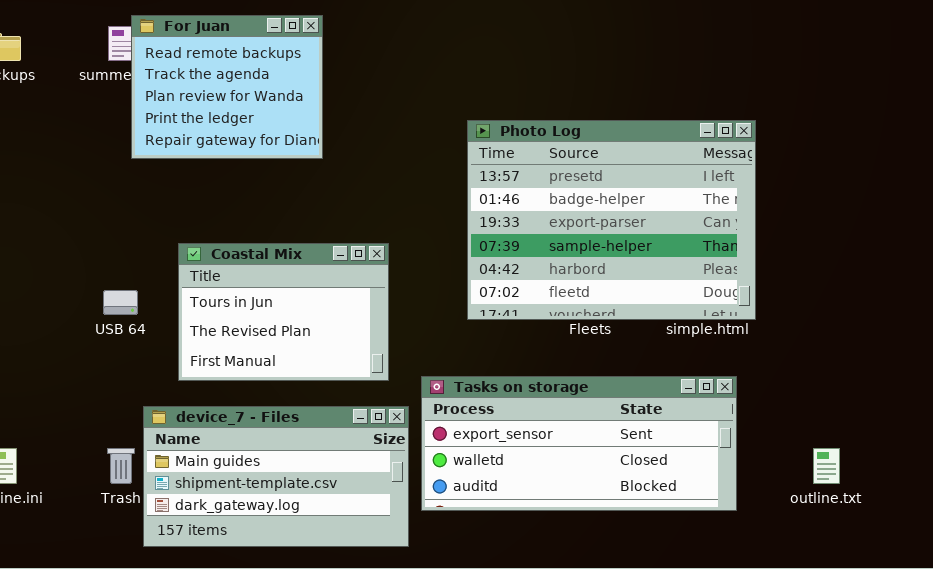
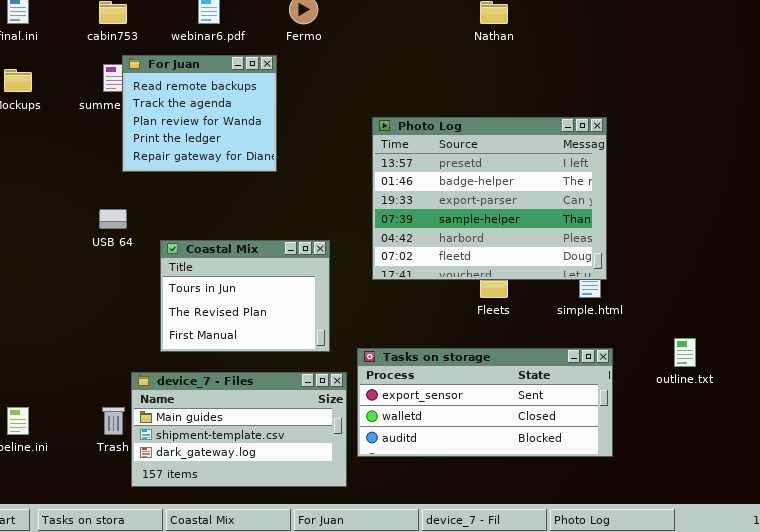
Photo Log: [467,120,756,320] -> [372,117,607,280], moved
USB 64: [103,290,138,315] -> [99,209,127,229], moved
outline.txt: [813,448,840,484] -> [674,338,696,367], moved

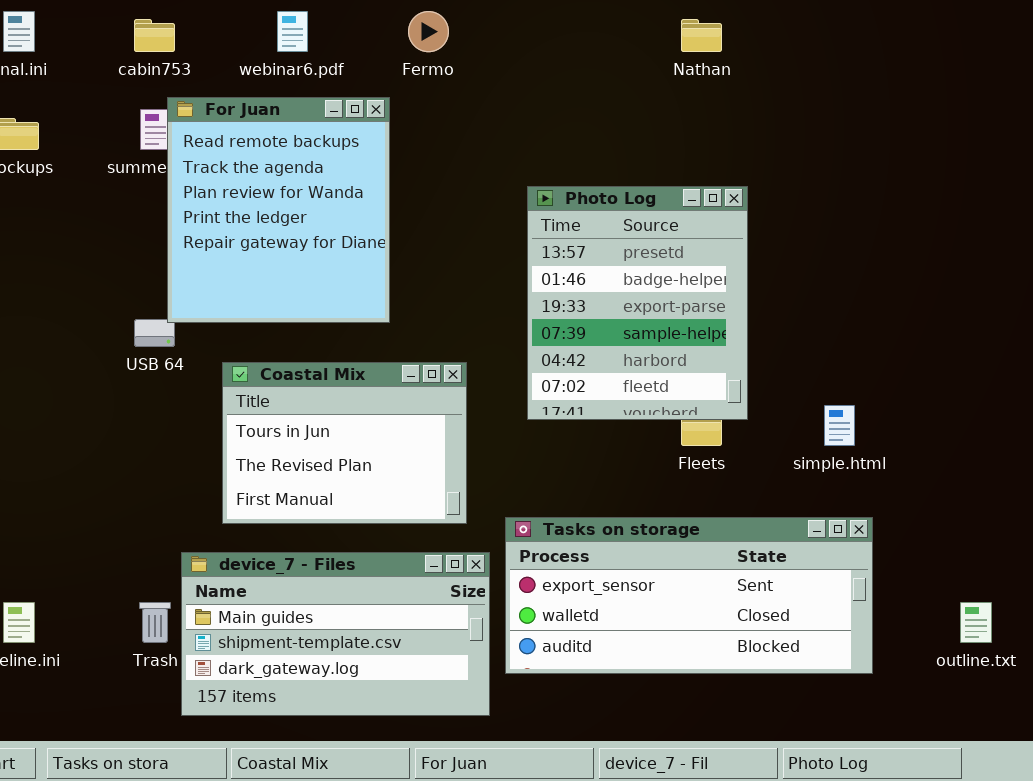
For Juan: [122,55,277,172] -> [167,97,390,323], resized
Photo Log: [372,117,607,280] -> [527,186,748,420], resized
outline.txt: [674,338,696,367] -> [960,602,992,643], moved

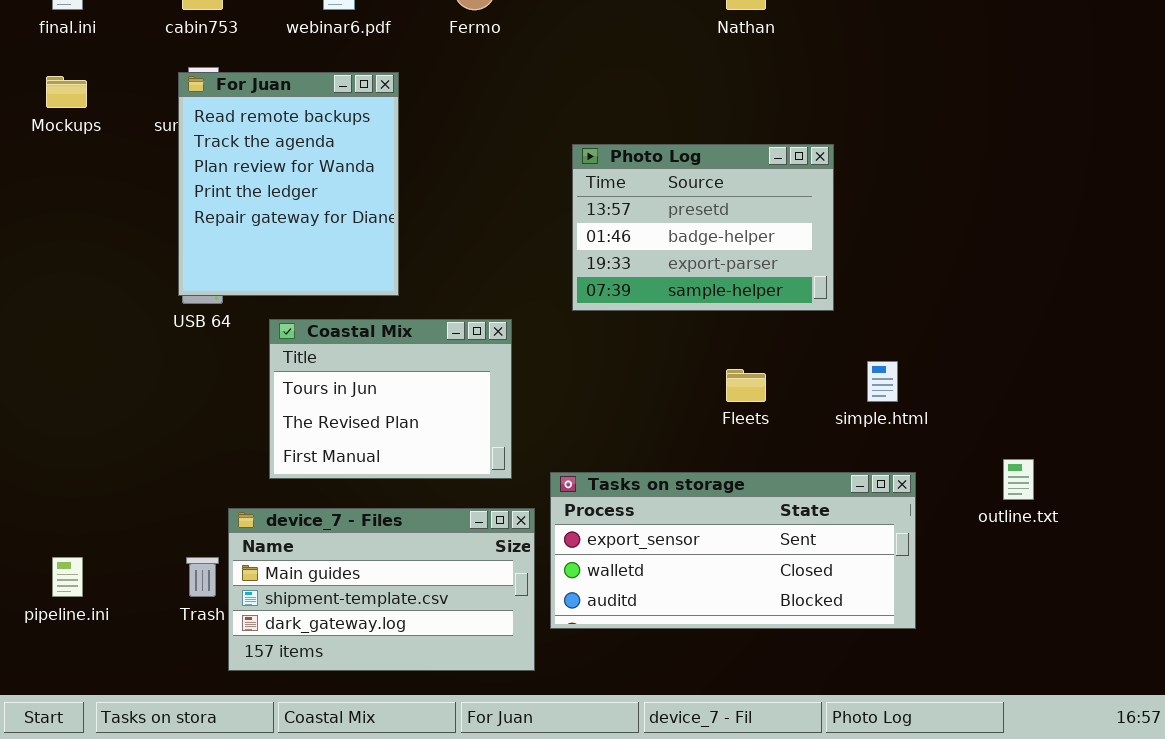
For Juan: [167,97,390,323] -> [178,72,399,296], moved
Photo Log: [527,186,748,420] -> [572,144,834,311], resized
outline.txt: [960,602,992,643] -> [1003,459,1034,500], moved

